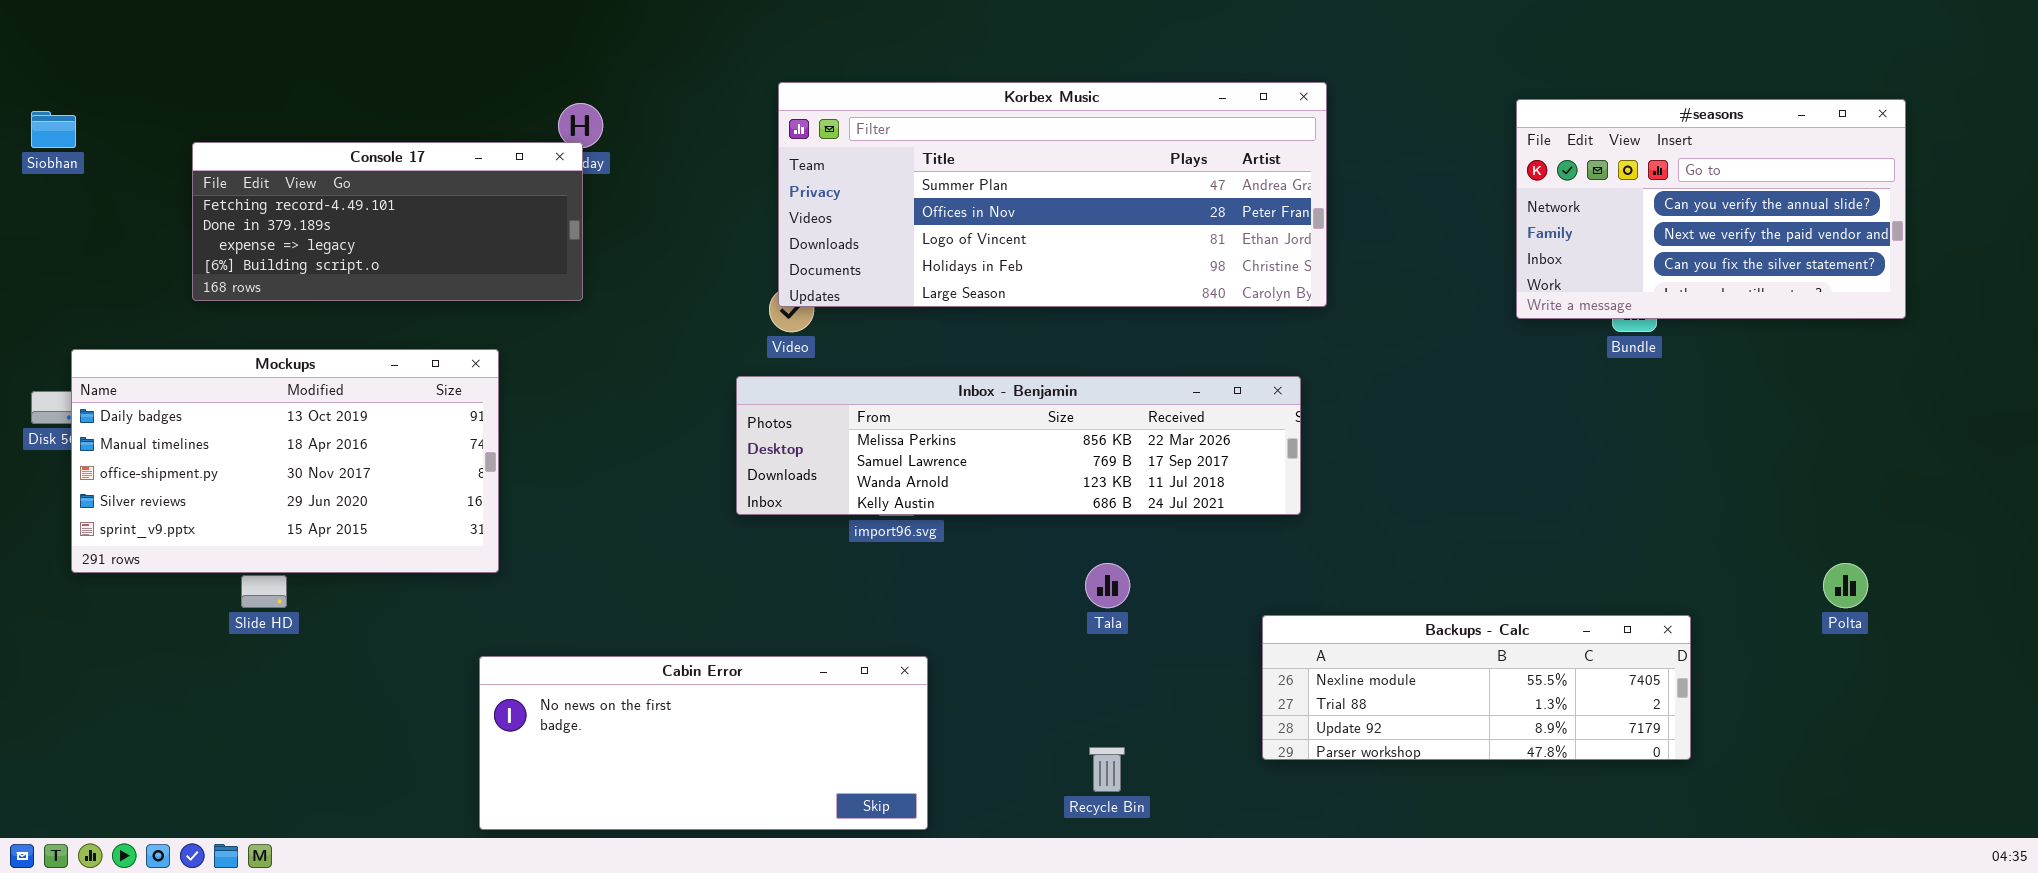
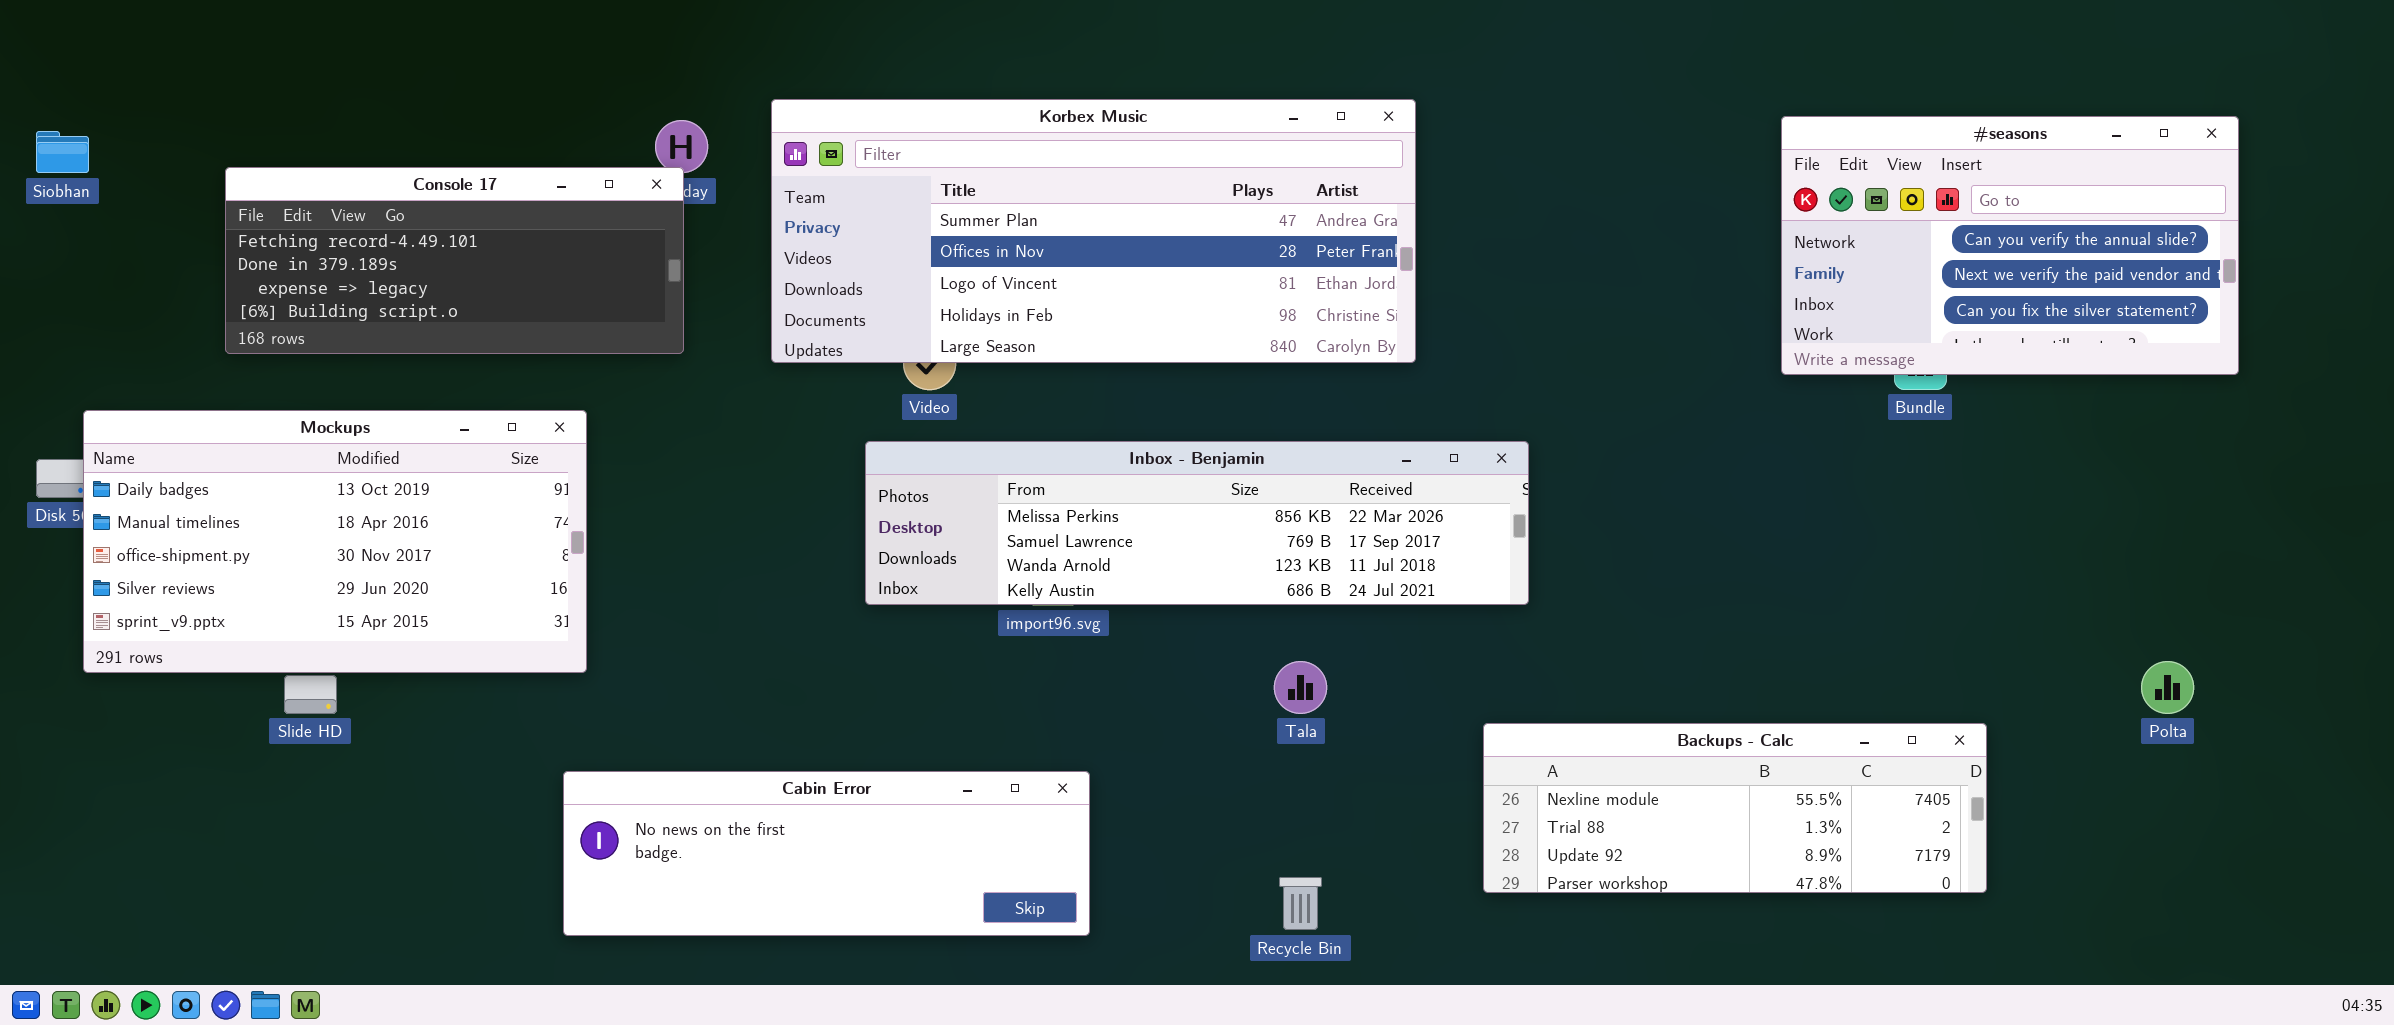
Korbex Music: [778,82,1327,307] -> [771,99,1416,363], moved
Cabin Error: [479,656,928,830] -> [563,771,1090,936], resized

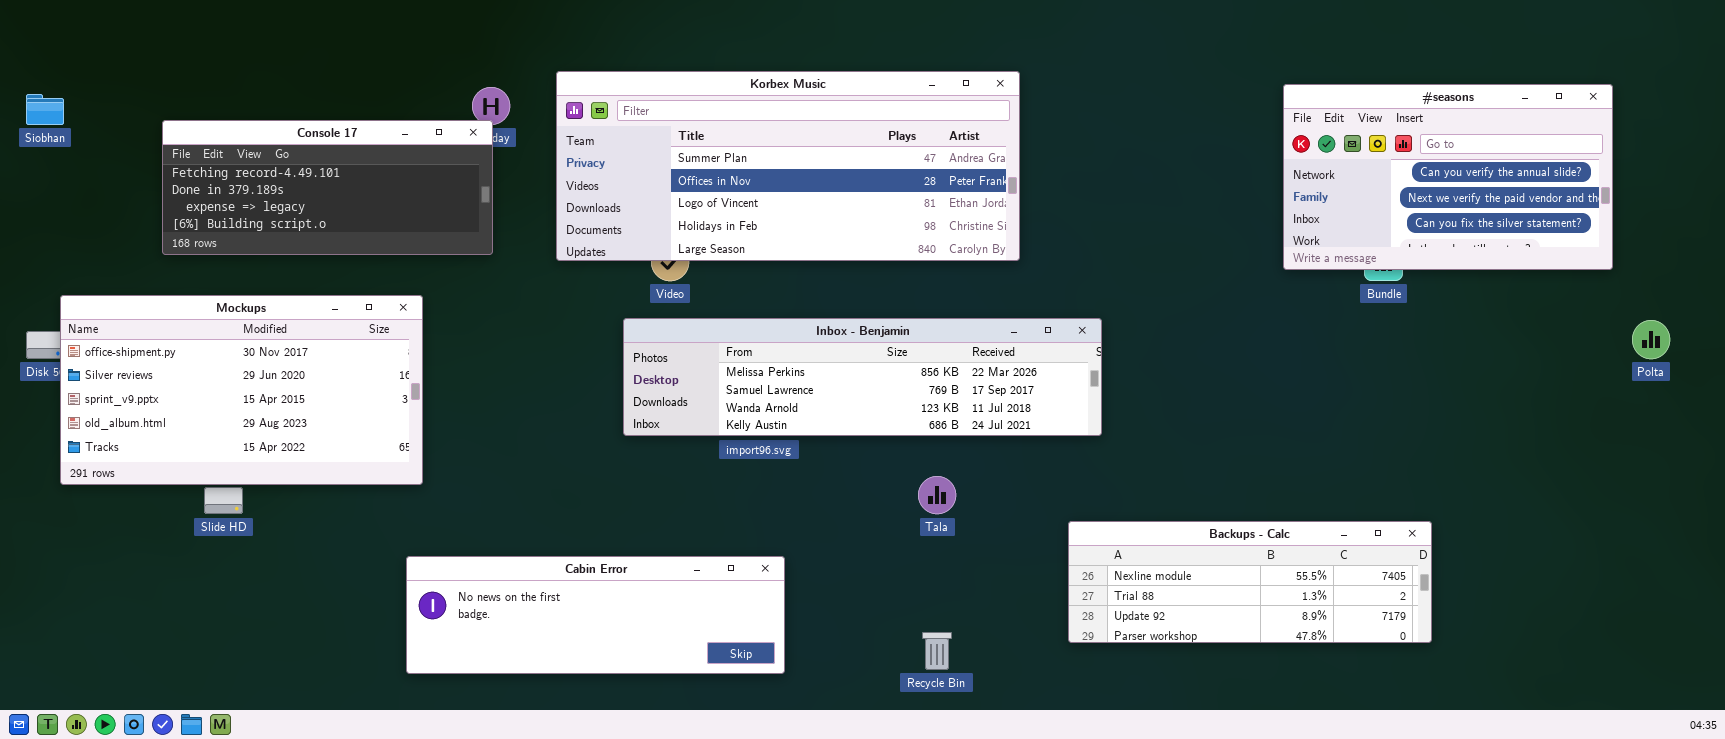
Mockups: [83,410,587,673] -> [60,295,423,485], scrolled down 2 rows
Polta: [2141,661,2194,714] -> [1632,320,1670,359], moved

